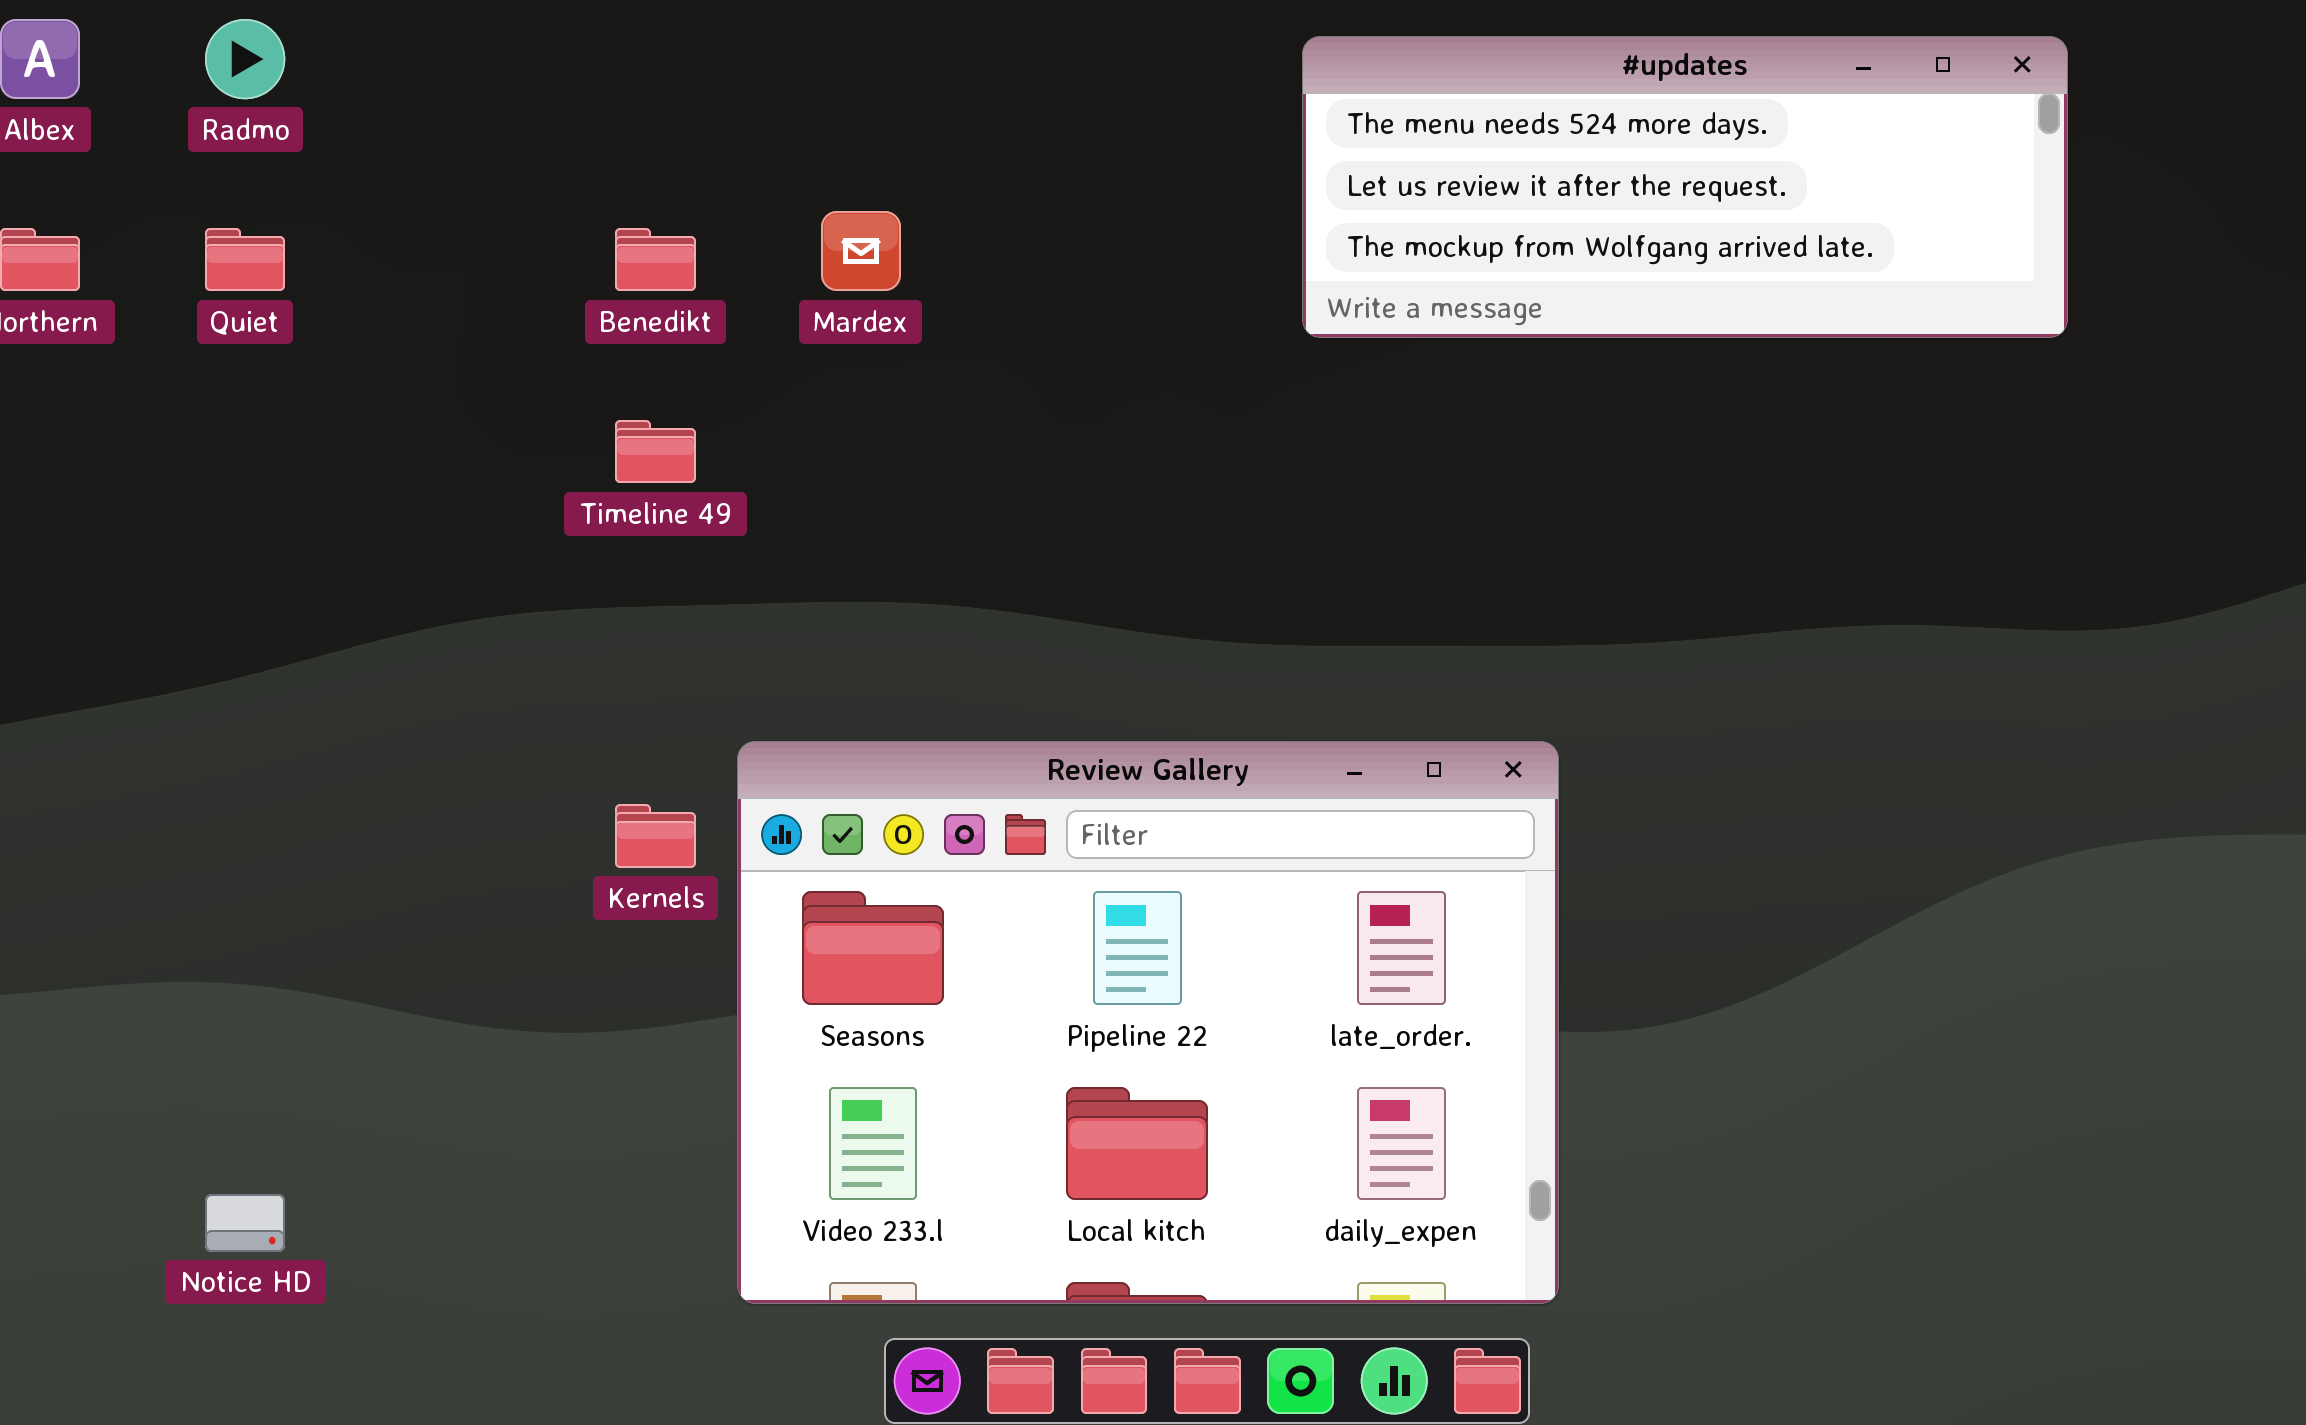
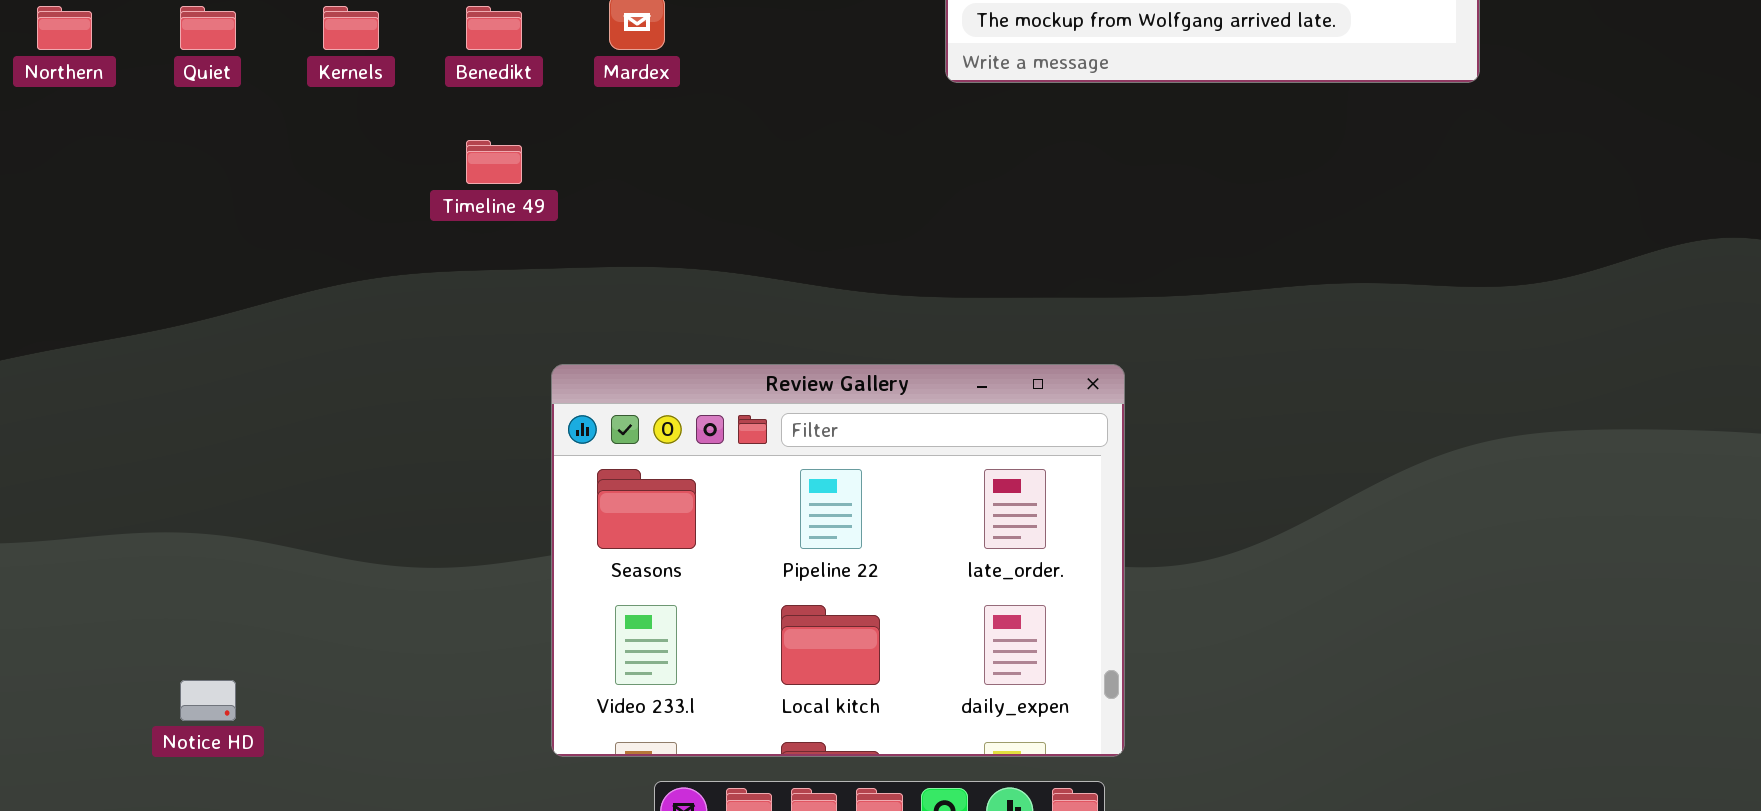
Kernels: [615,804,696,868] -> [323,6,379,50], moved

